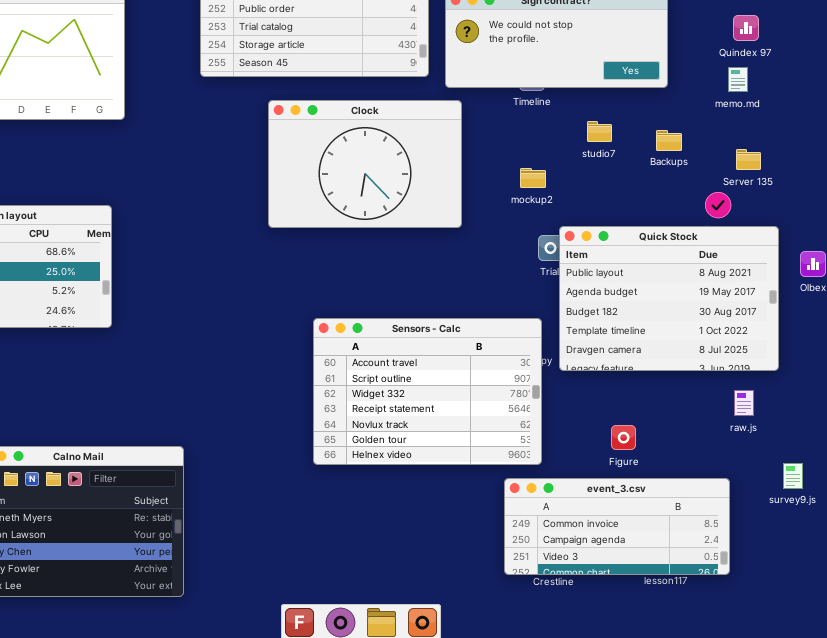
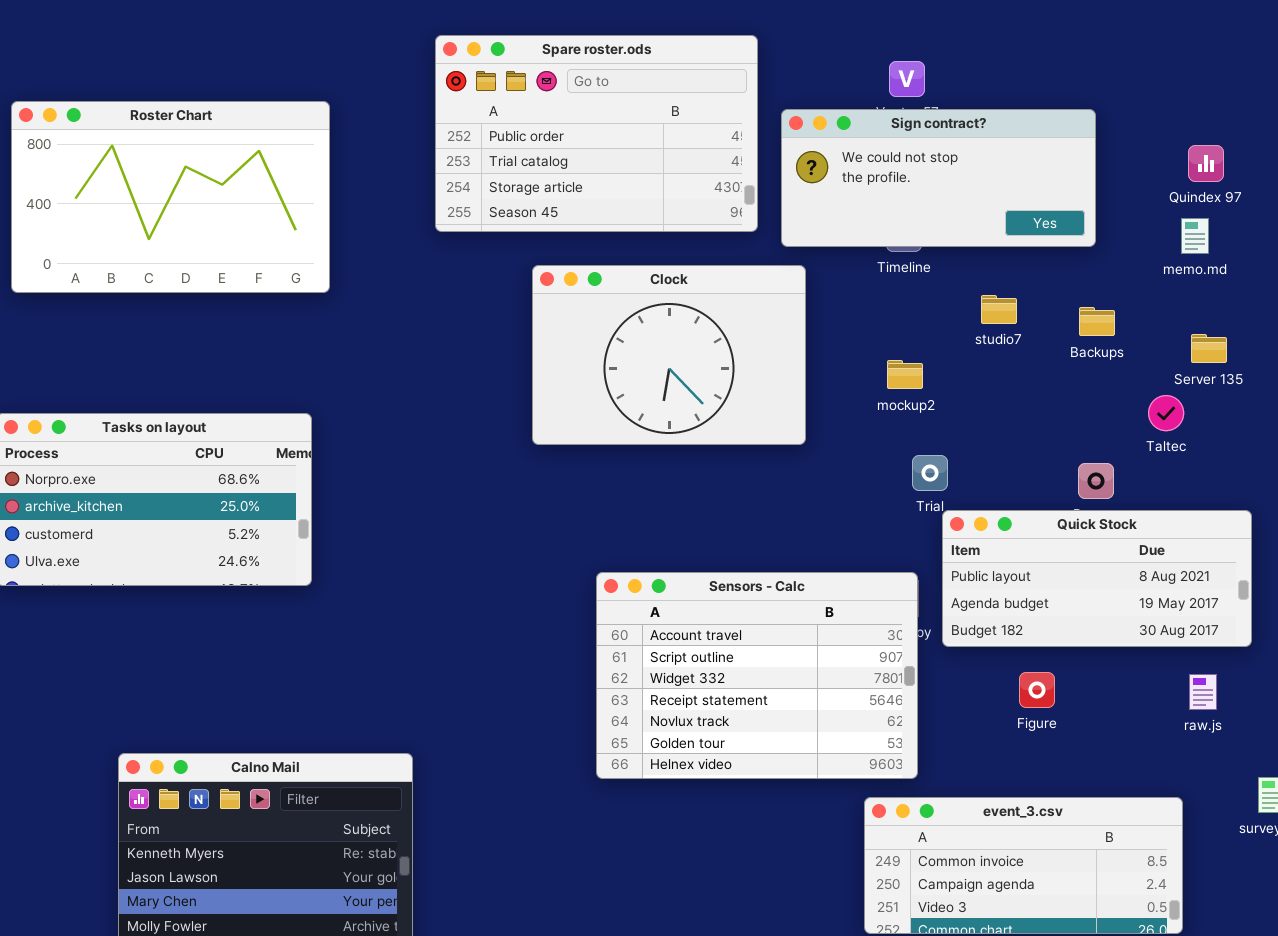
Quick Stock: [559,226,779,371] -> [942,510,1252,647], resized
Figure: [611,425,636,450] -> [1019,672,1055,708], moved

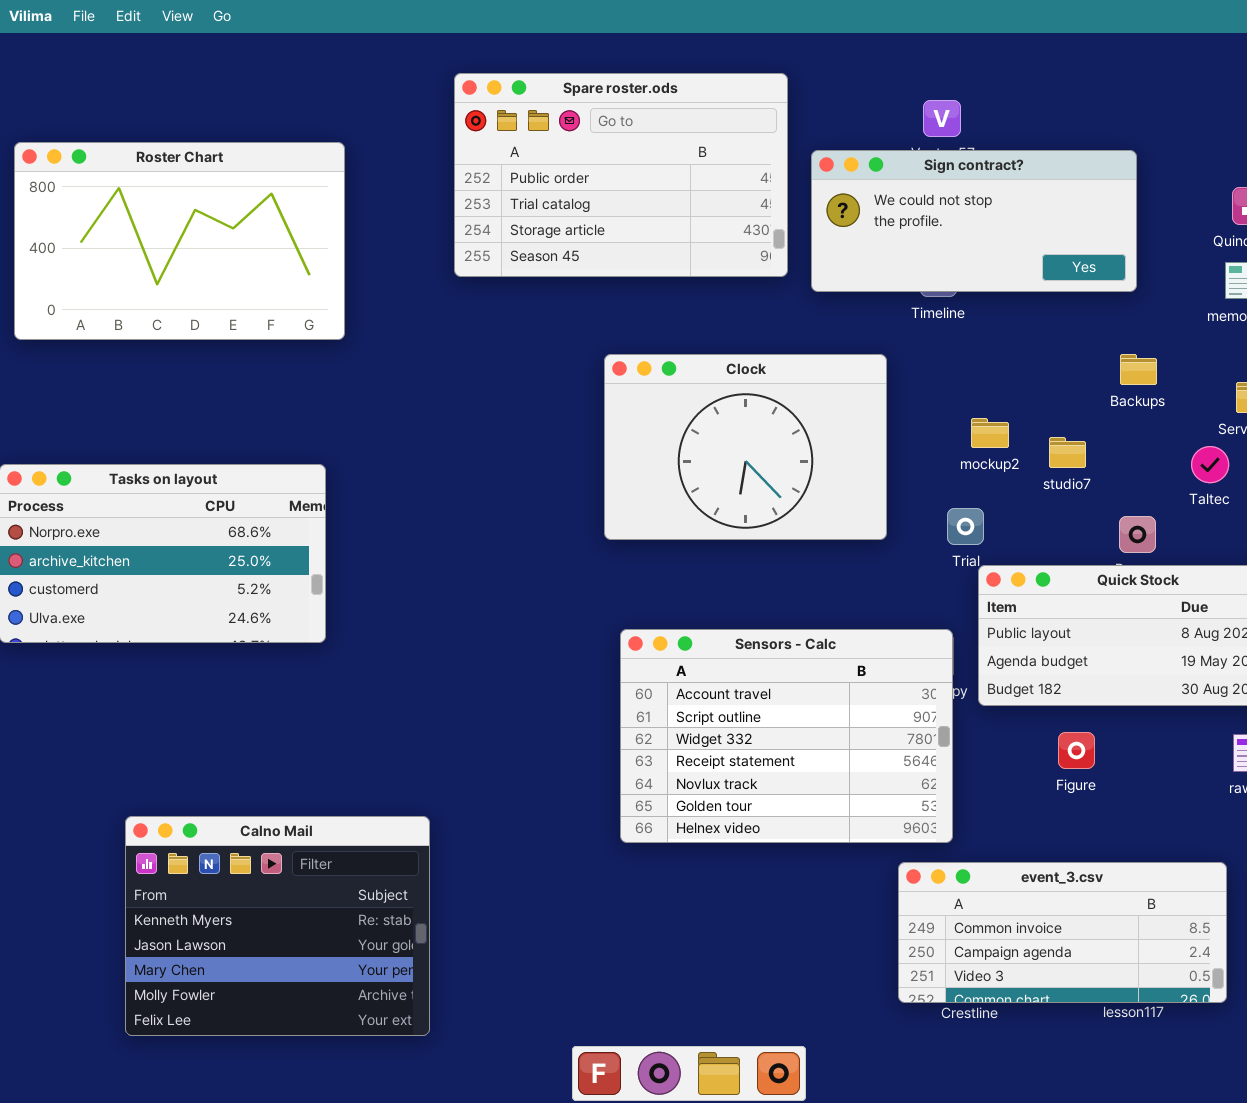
Clock: [532,265,806,445] -> [604,354,887,540], moved
studio7: [981,295,1017,324] -> [1049,437,1086,468], moved
mockup2: [887,360,923,389] -> [971,418,1009,448], moved

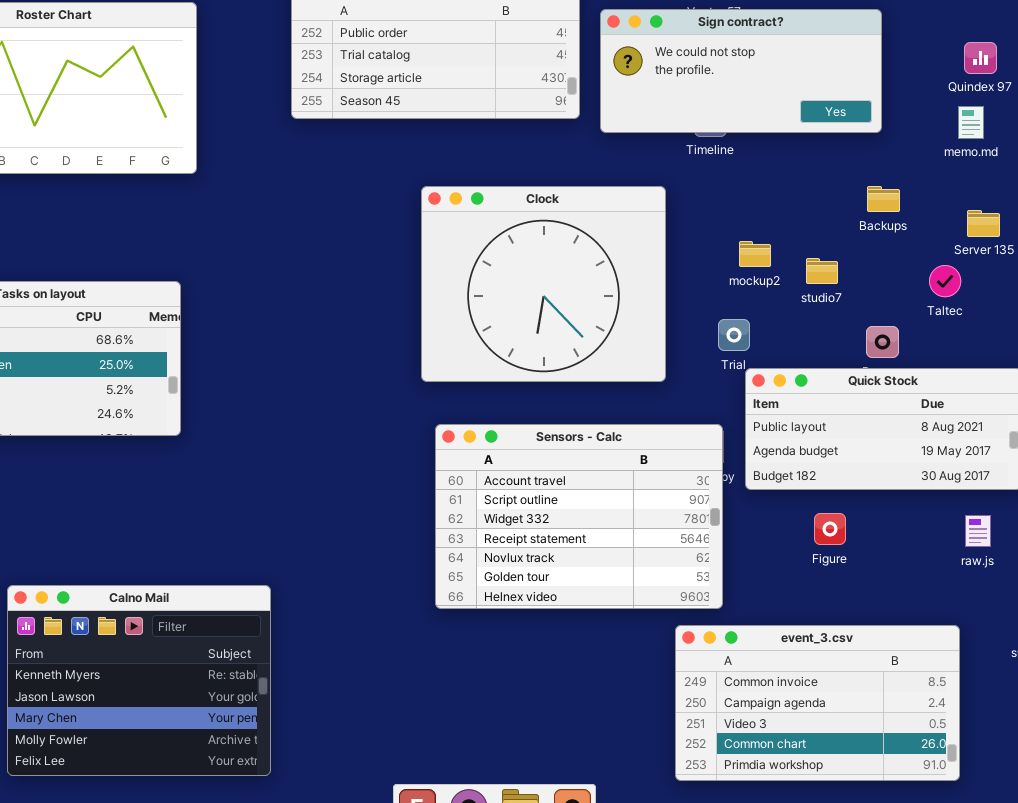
Clock: [604,354,887,540] -> [421,186,666,382], resized
event_3.csv: [898,862,1227,1003] -> [675,625,960,781], resized

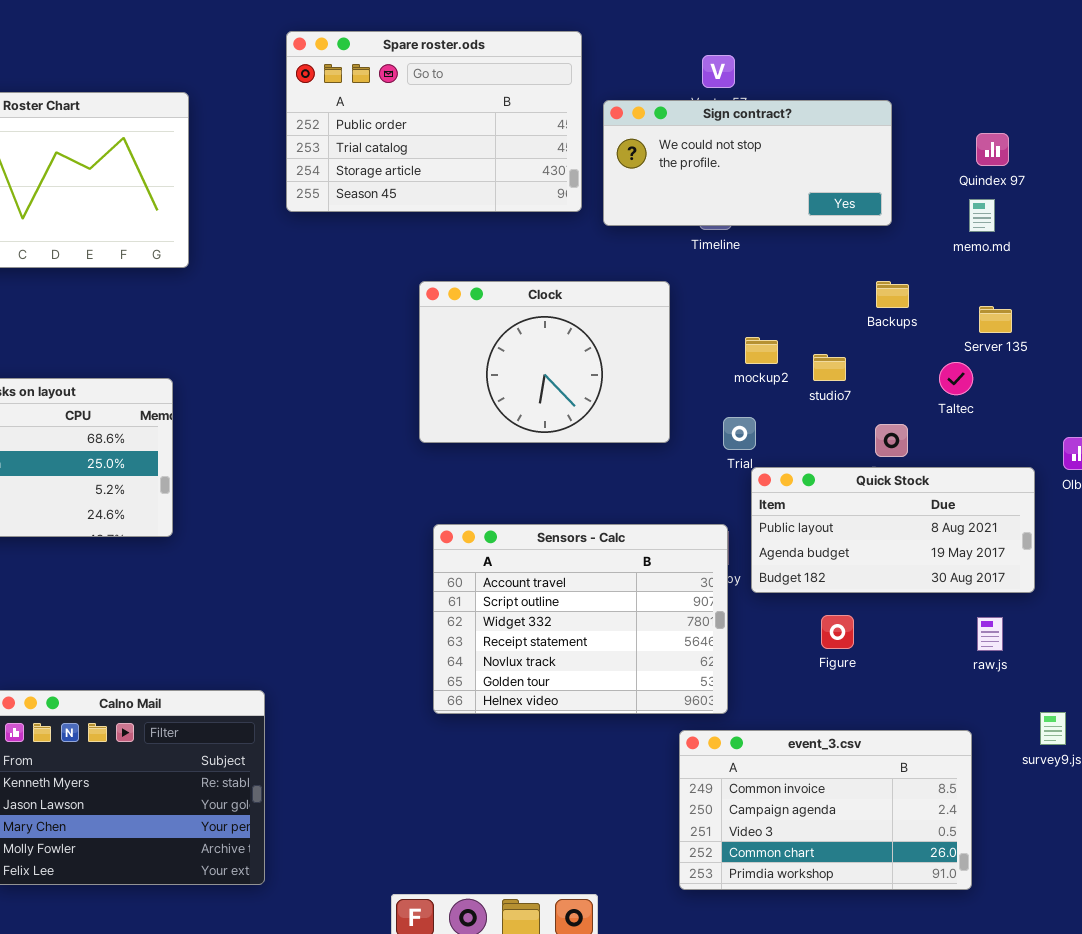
Clock: [421,186,666,382] -> [419,281,670,443], resized

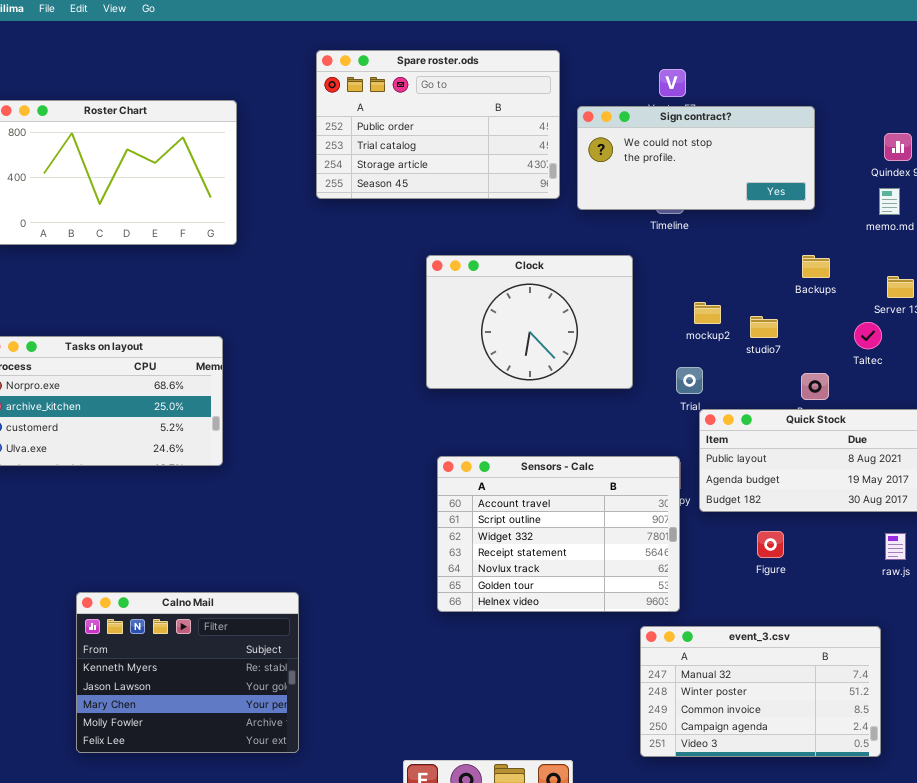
event_3.csv: [679,730,972,890] -> [640,626,881,757], scrolled up 2 rows

